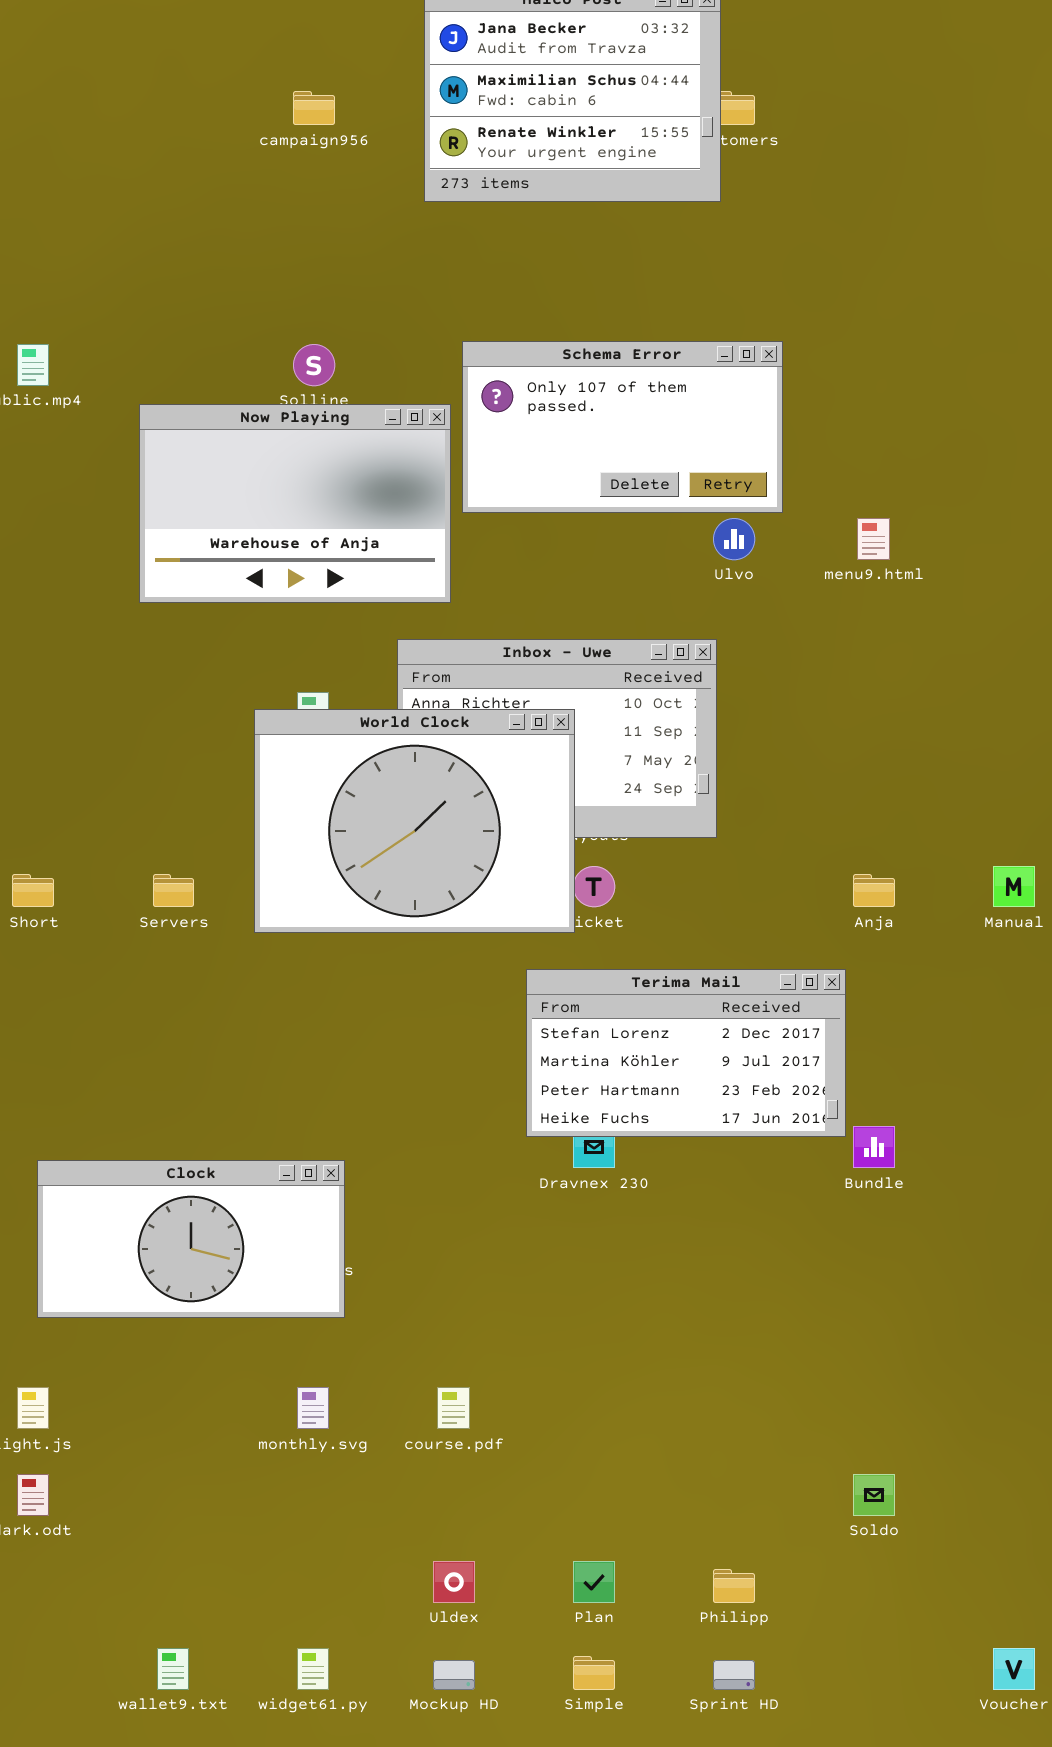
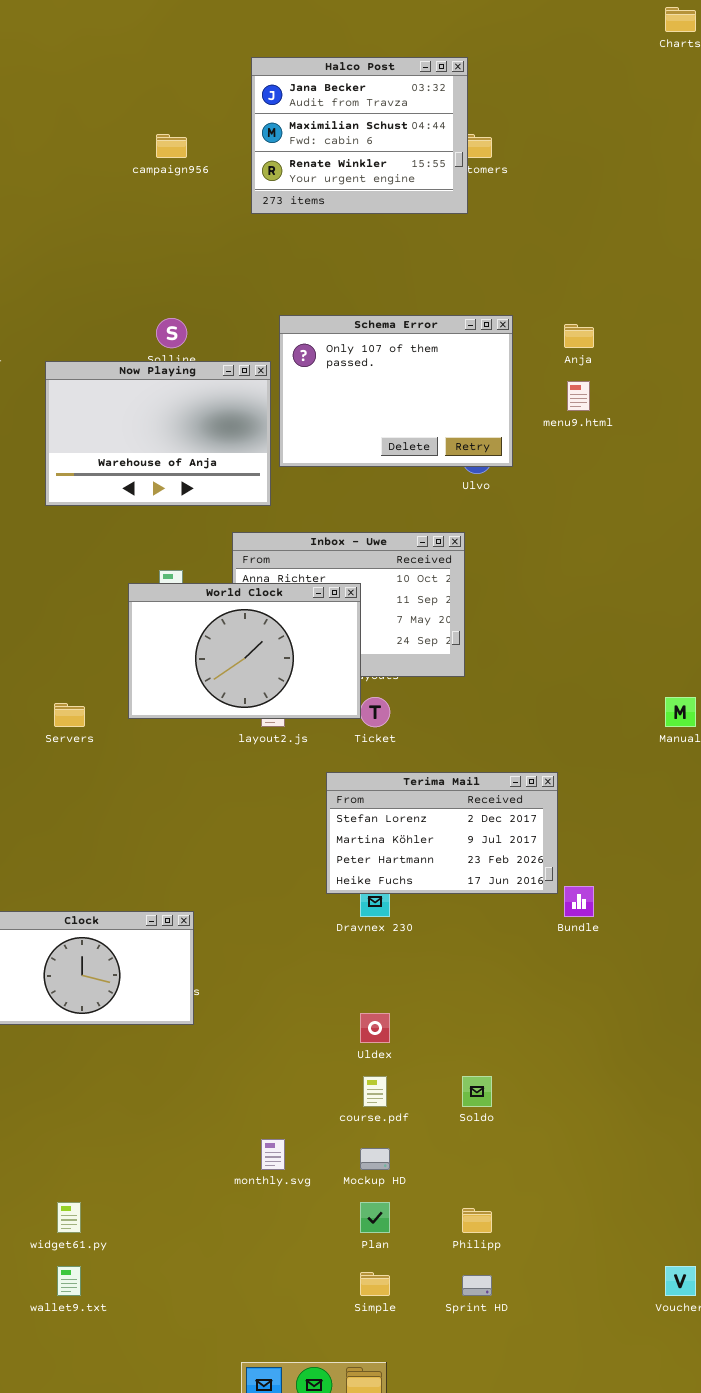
Schema Error: [462,341,783,513] -> [279,315,513,467], resized
menu9.html: [857,518,890,560] -> [567,381,590,411], moved
World Clock: [254,709,575,933] -> [128,583,361,719], resized
Anja: [853,874,895,907] -> [564,324,594,348], moved
monthly.svg: [297,1387,329,1429] -> [261,1139,285,1170], moved
course.pdf: [437,1387,470,1429] -> [363,1076,387,1107], moved
Soldo: [853,1474,895,1516] -> [462,1076,492,1107], moved
Uldex: [433,1561,475,1603] -> [360,1013,390,1043], moved
widget61.py: [297,1648,329,1690] -> [57,1202,81,1233], moved
Mockup HD: [433,1660,475,1690] -> [360,1148,390,1170], moved

